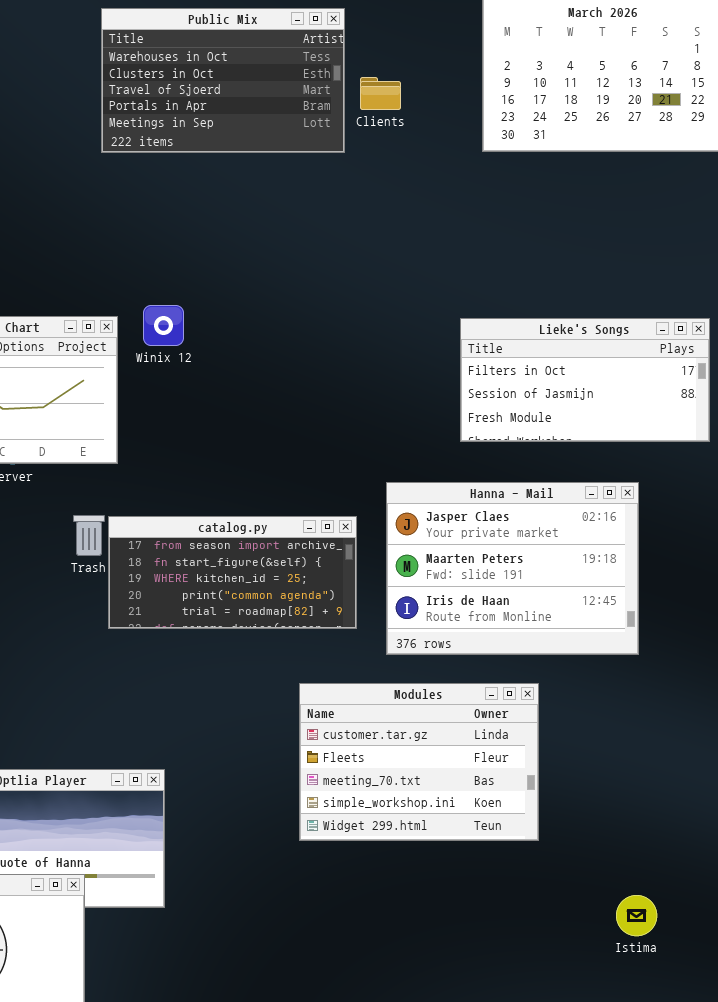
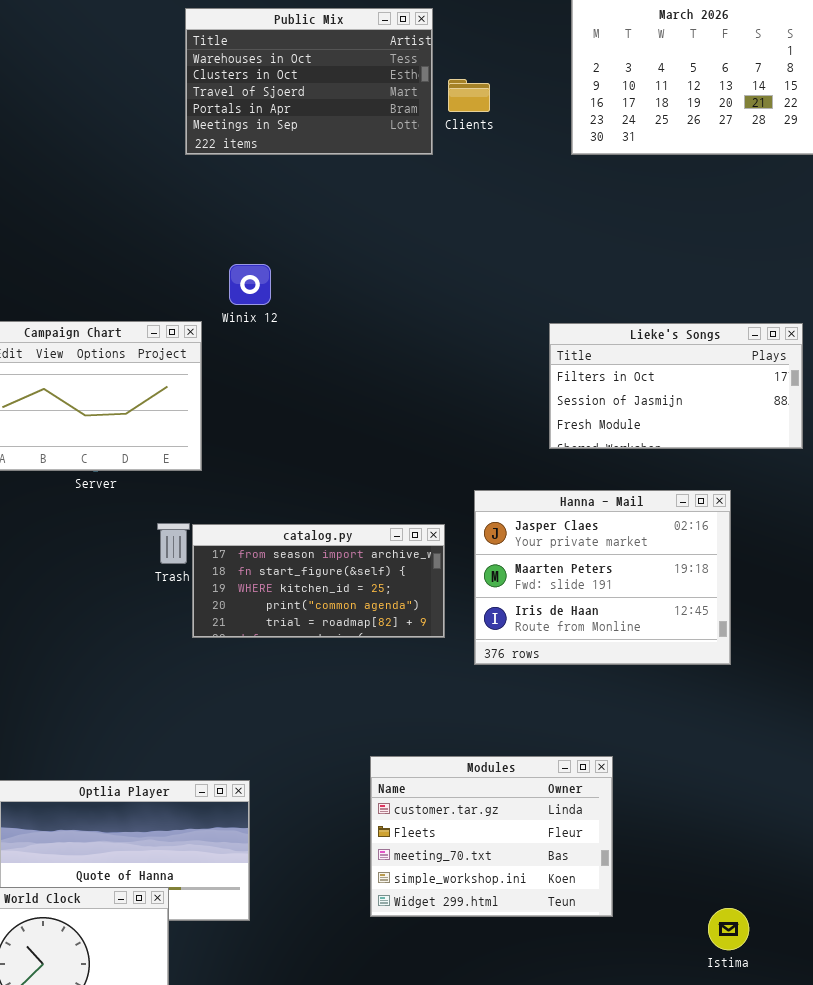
Winix 12: [143,305,184,346] -> [229,264,271,305], moved
Modules: [299,683,539,841] -> [370,756,613,917], moved

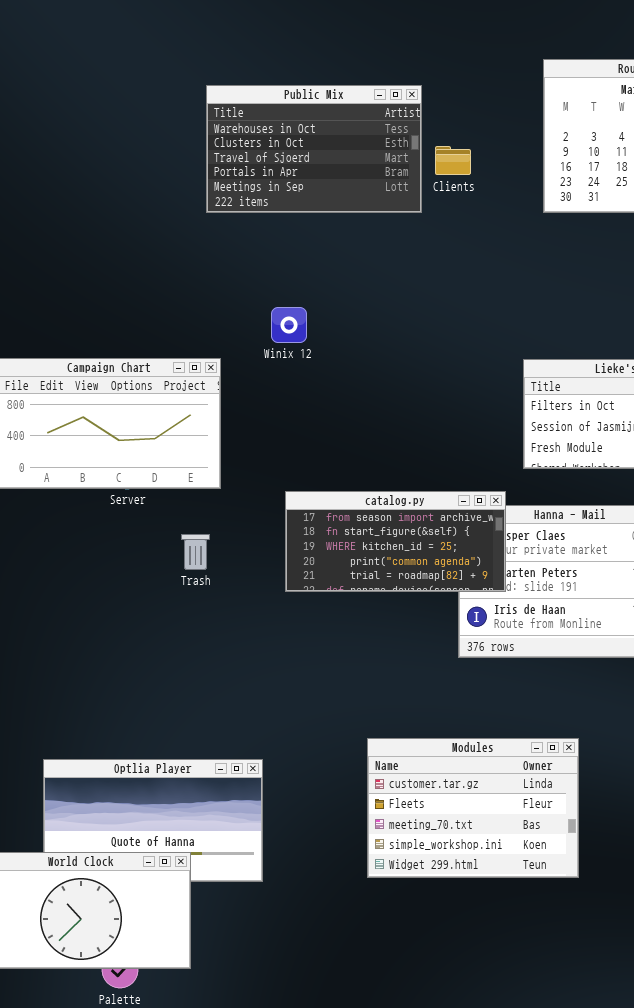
Winix 12: [229,264,271,305] -> [271,307,307,343], moved
catalog.py: [192,524,445,638] -> [285,491,506,592], moved

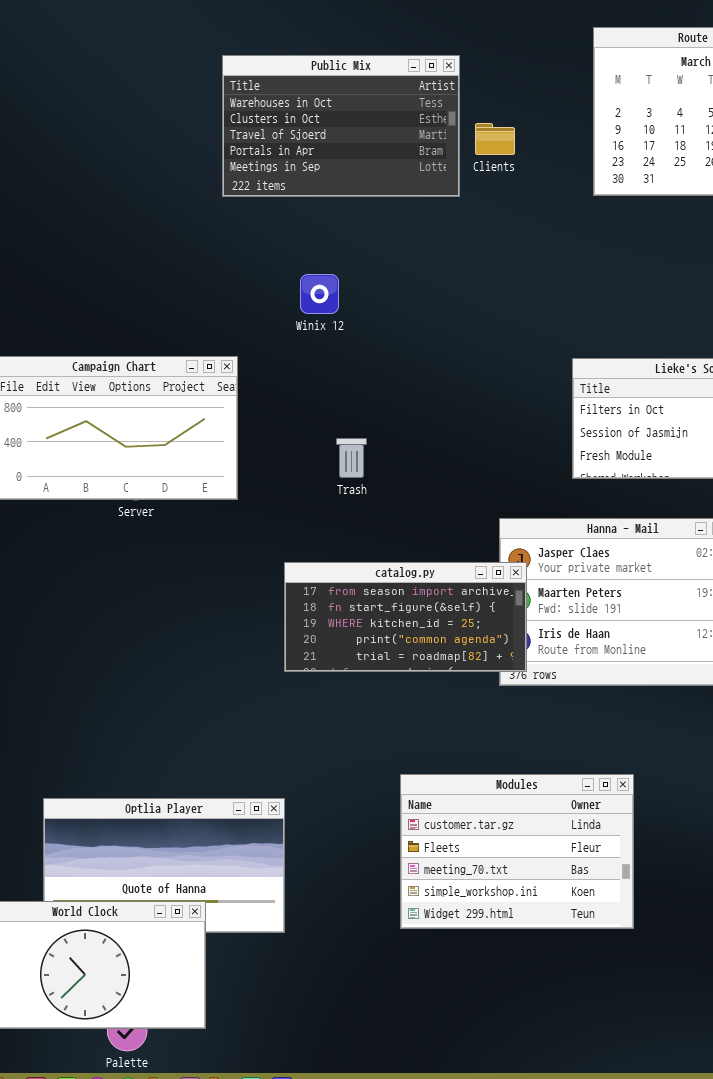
Winix 12: [271,307,307,343] -> [300,274,339,314], moved
catalog.py: [285,491,506,592] -> [284,562,527,672], moved
Trash: [181,534,210,570] -> [336,438,367,478], moved

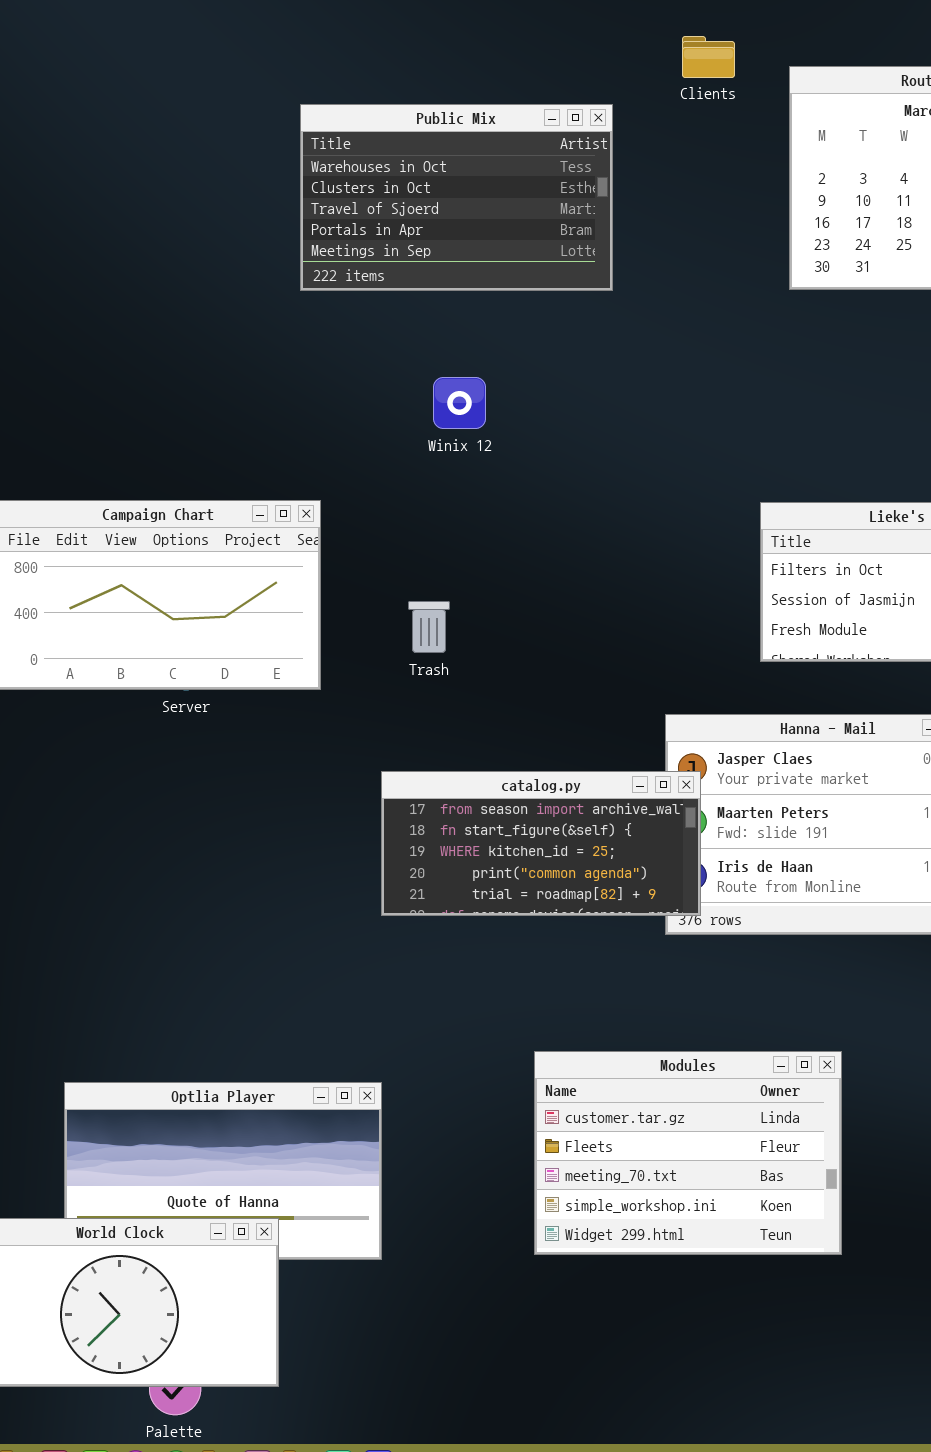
Clients: [475,123,515,155] -> [682,36,735,78], moved
Winix 12: [300,274,339,314] -> [433,377,486,429], moved
Trash: [336,438,367,478] -> [408,601,450,653], moved

